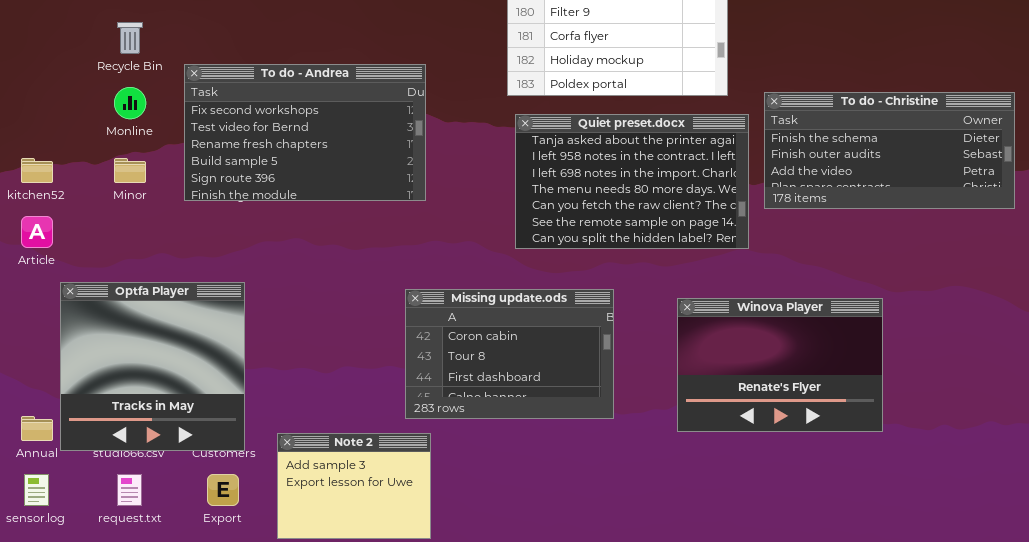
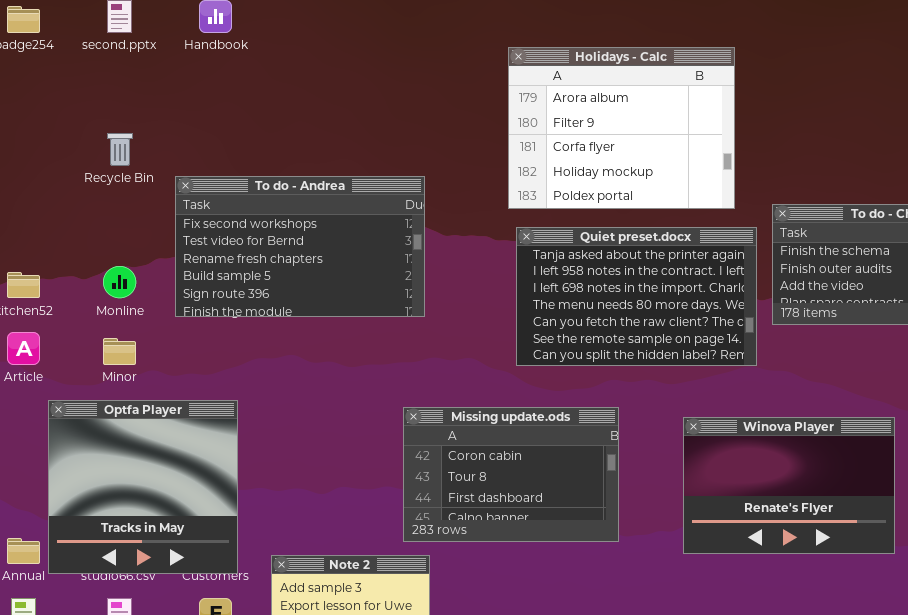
Monline: [114,87,146,119] -> [103,266,136,298], moved
Minor: [114,158,146,183] -> [103,338,136,365], moved

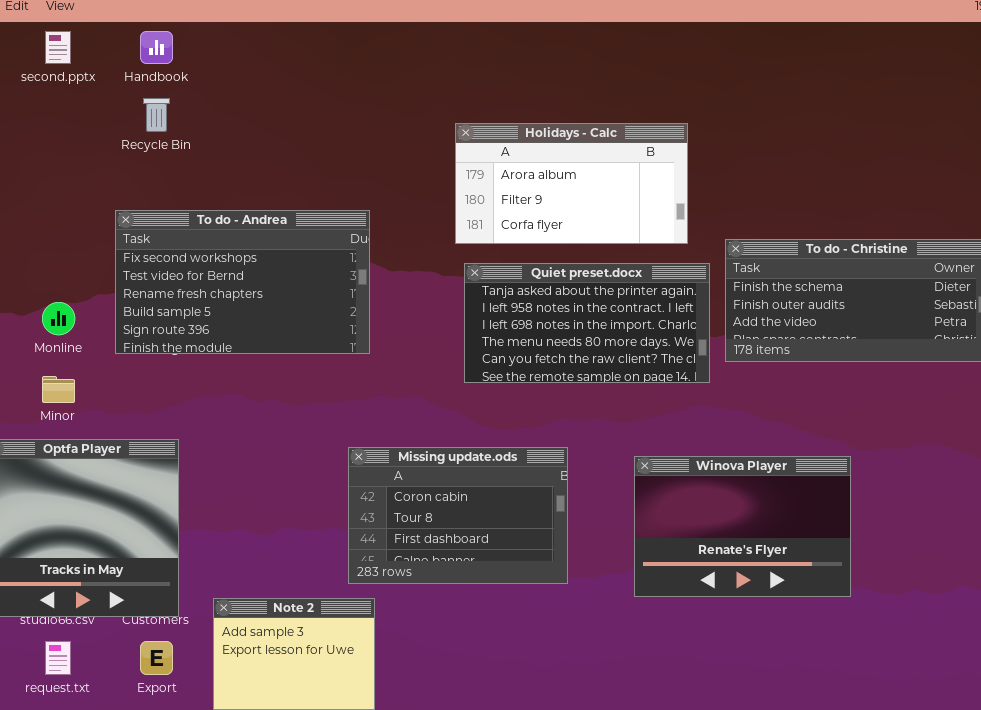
Holidays - Calc: [508,47,735,209] -> [455,123,688,244], resized
Recycle Bin: [107,133,133,166] -> [143,98,170,132], moved
Quiet preset.docx: [516,227,757,366] -> [464,263,710,383], resized

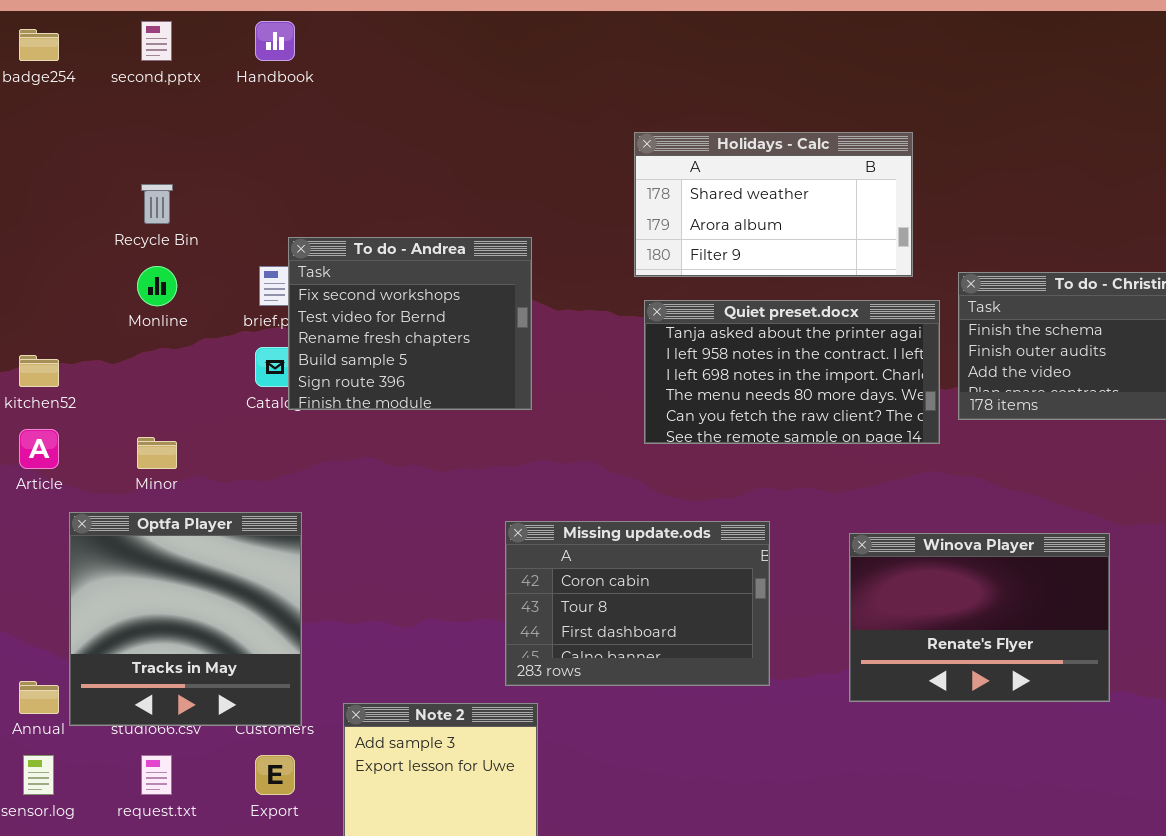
Recycle Bin: [143,98,170,132] -> [141,184,173,224], moved
Holidays - Calc: [455,123,688,244] -> [634,132,913,277], scrolled up 1 row
To do - Andrea: [115,210,370,354] -> [288,237,532,410], resized
Monline: [42,302,75,335] -> [137,266,177,306], moved

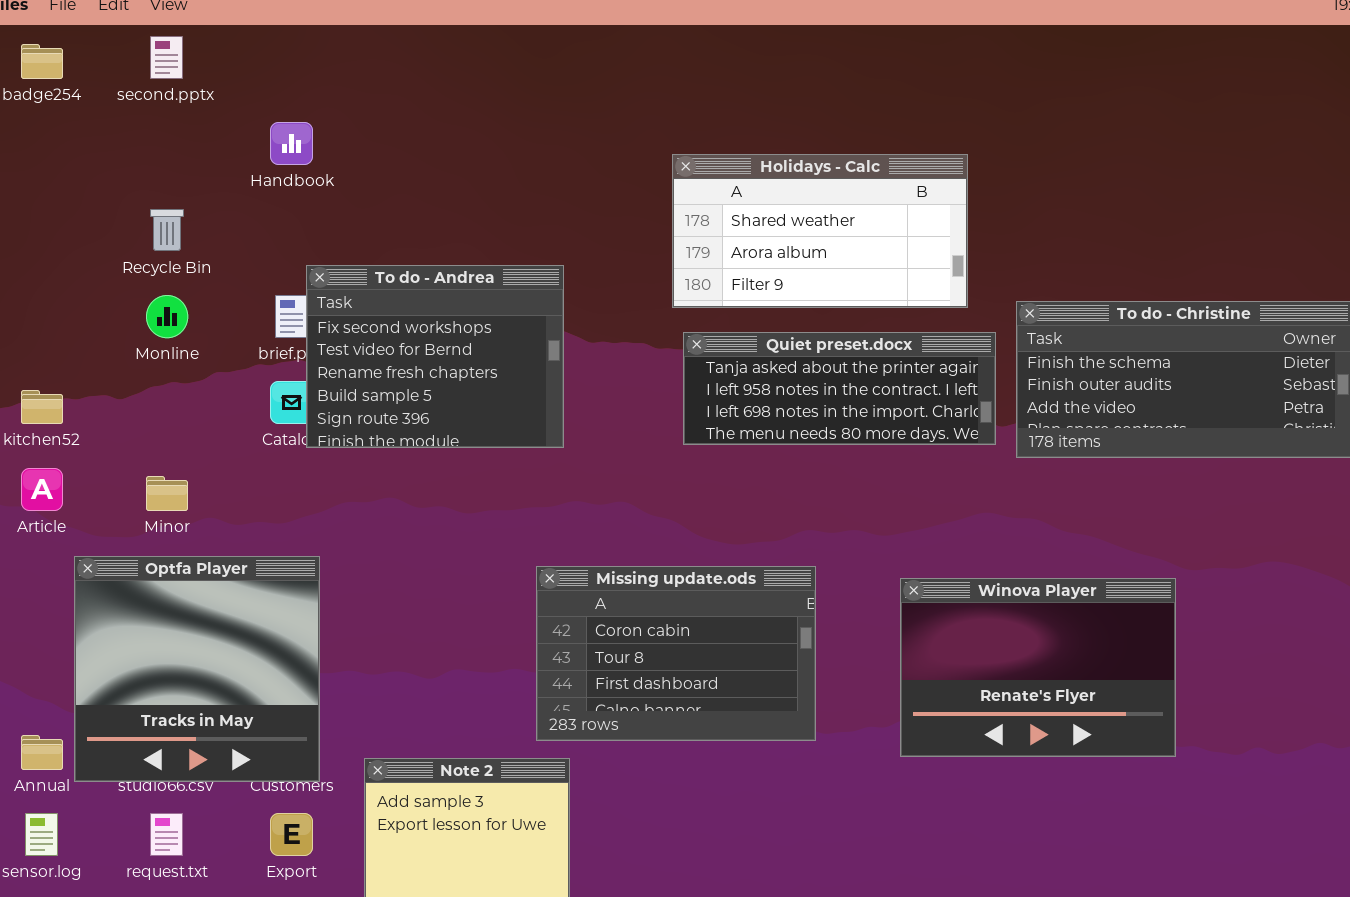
Handbook: [255,21,295,61] -> [270,122,313,165], moved
Quiet preset.docx: [644,300,940,444] -> [683,332,996,445], resized

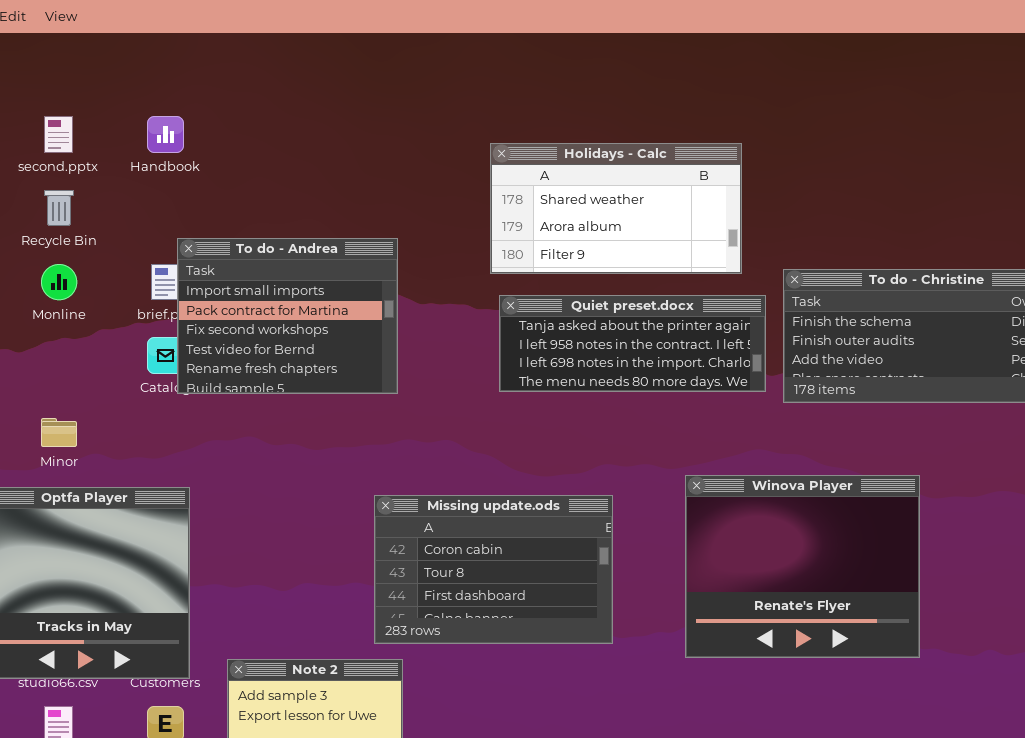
second.pptx: [150,36,183,79] -> [44,116,73,153], moved
To do - Andrea: [306,265,564,448] -> [177,238,398,394], scrolled up 2 rows
Winova Player: [900,578,1176,757] -> [685,475,920,658], resized

